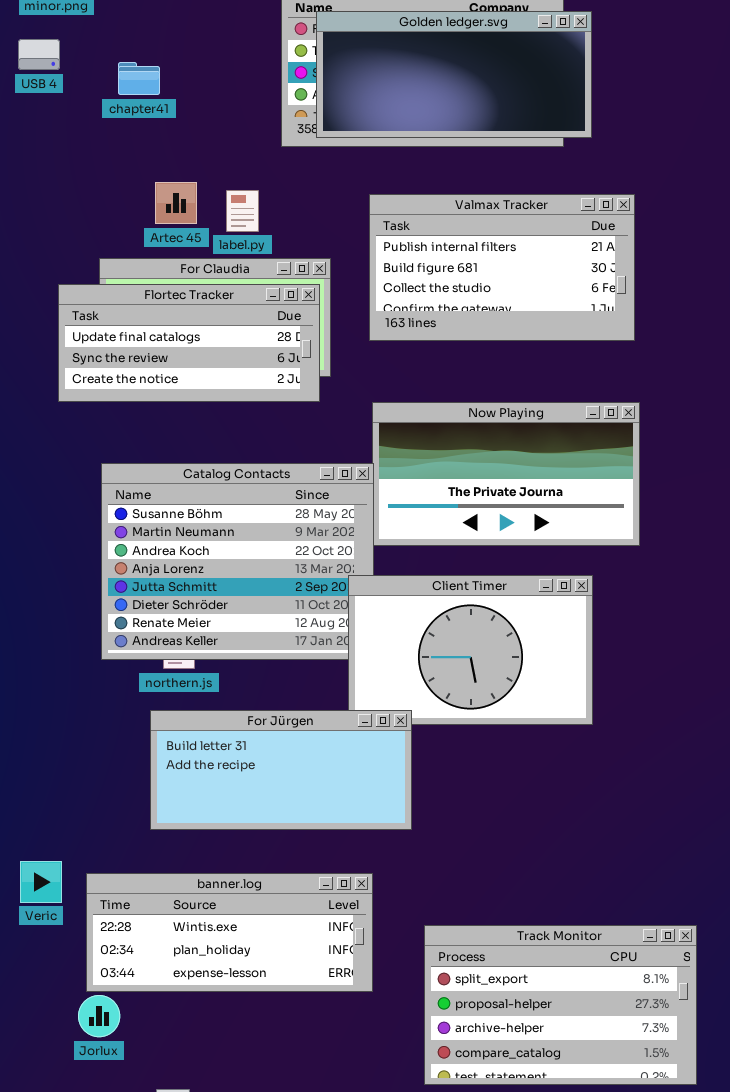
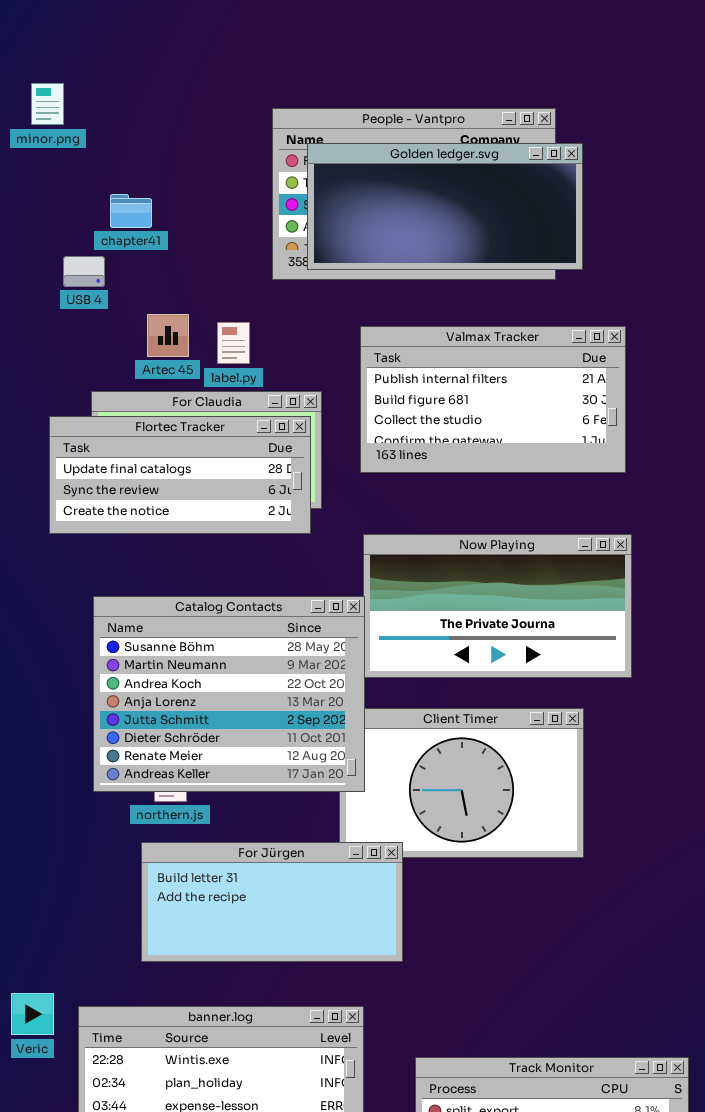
USB 4: [18,39,60,70] -> [63,256,105,287], moved
Catalog Contacts: [101,463,374,660] -> [93,596,365,792], raised

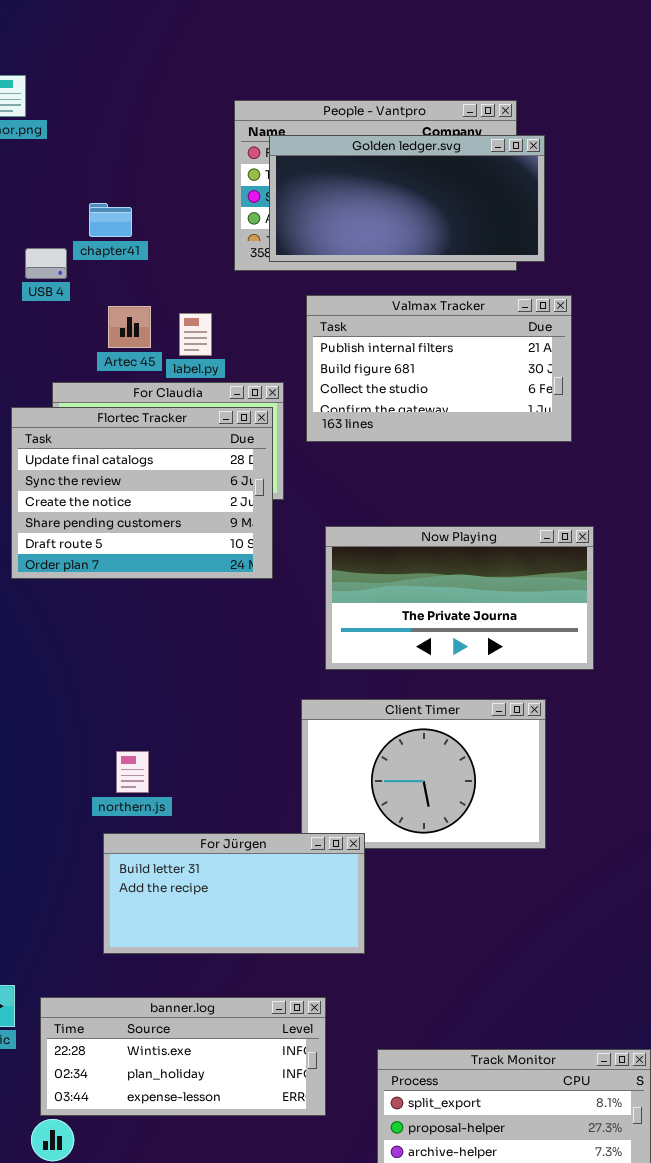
chapter41: [110,194,152,228] -> [89,203,132,237], moved
Valmax Tracker: [360,326,626,473] -> [306,295,572,442], moved
Flortec Tracker: [49,416,311,534] -> [11,407,273,579], resized
Catalog Contacts: [93,596,365,792] -> none, closed

